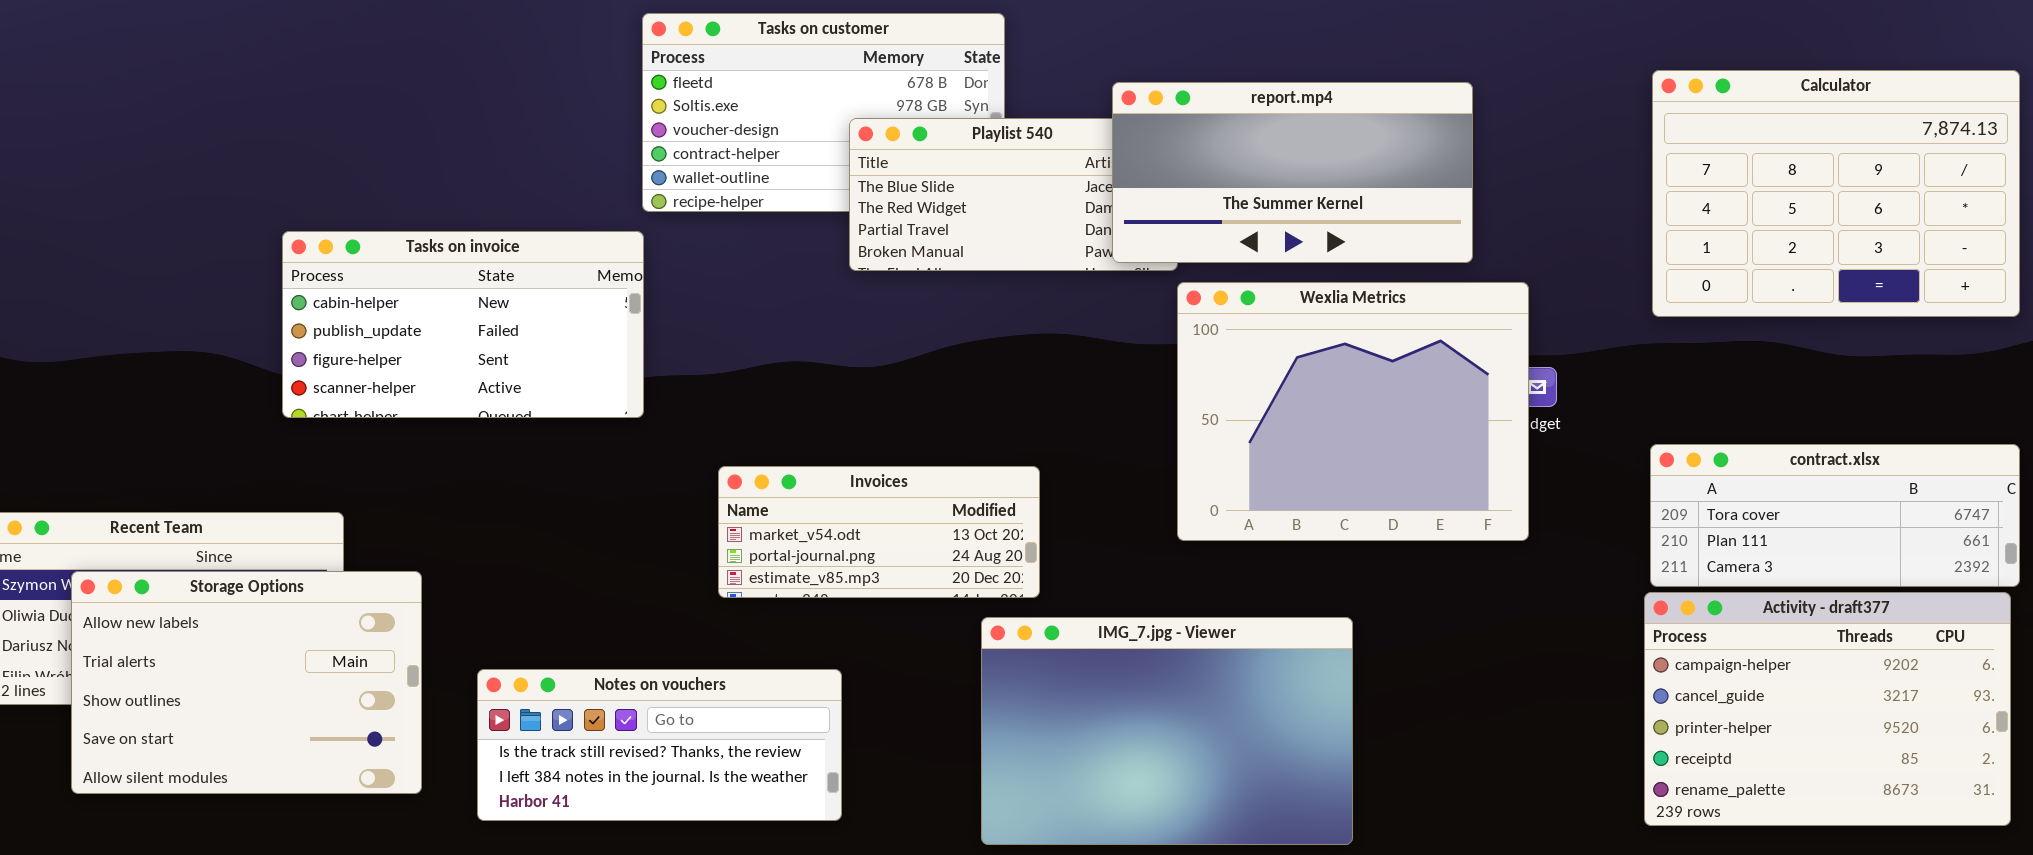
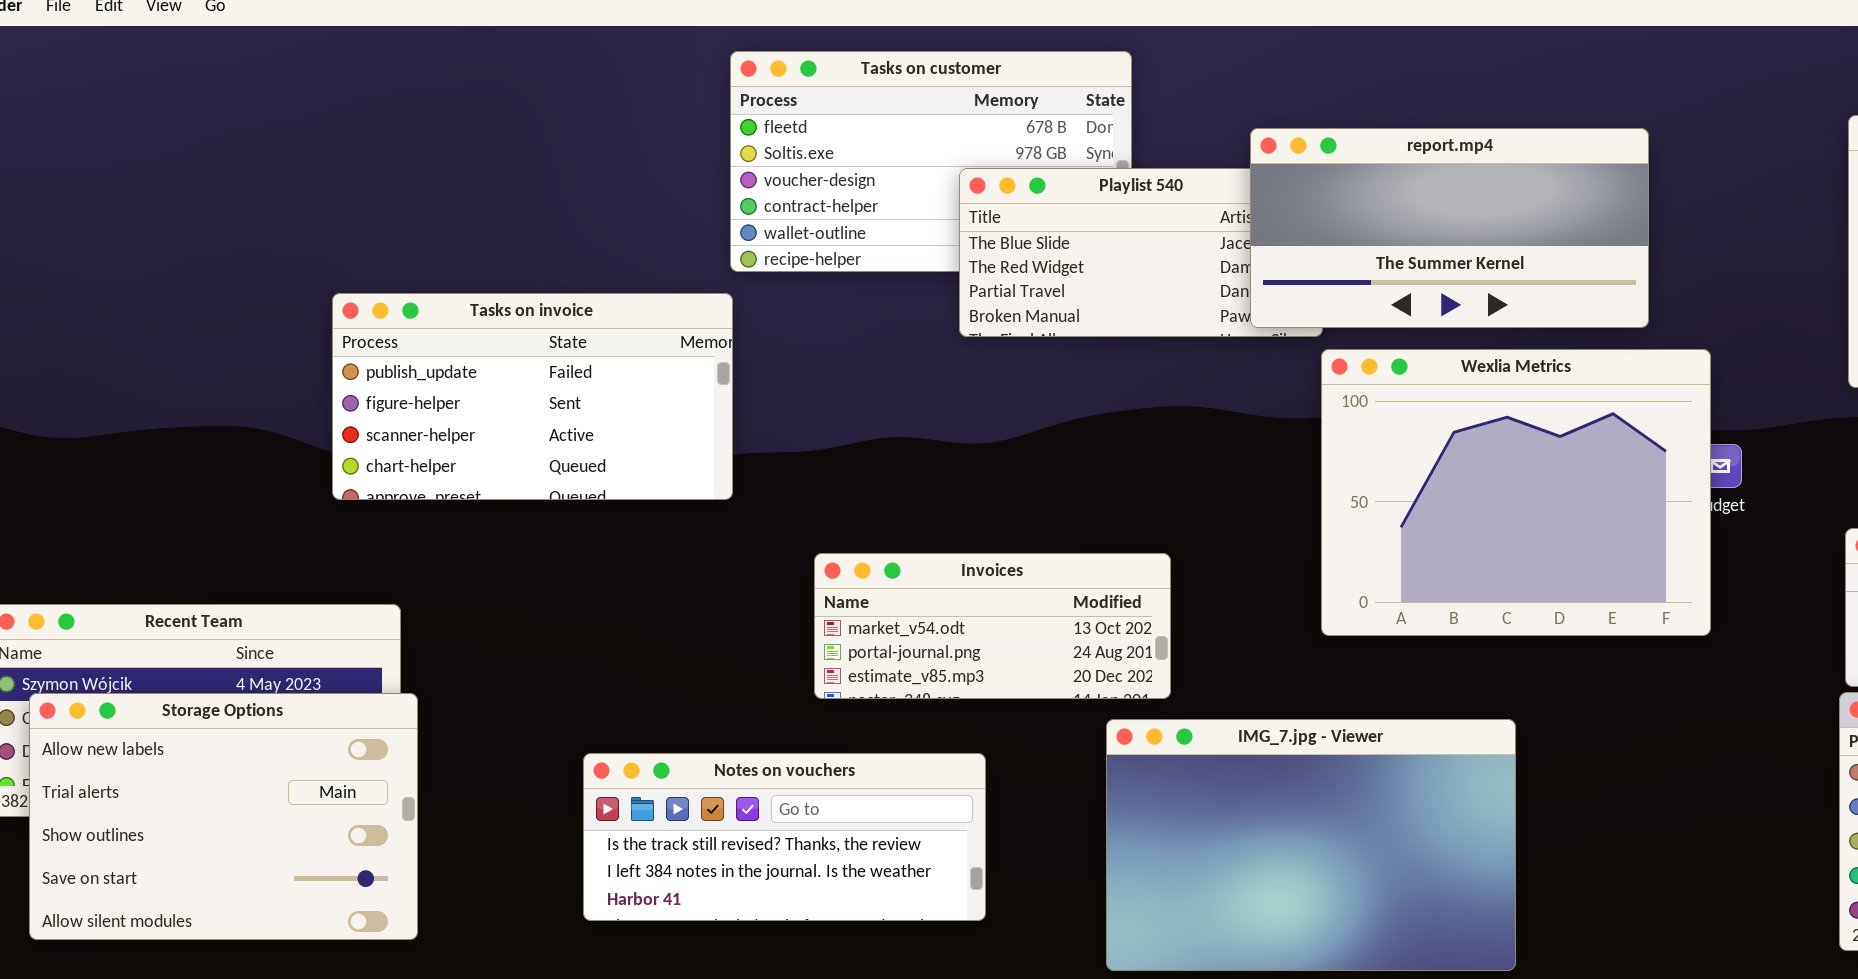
Tasks on invoice: [282,231,644,418] -> [332,293,733,500], scrolled down 1 row
Storage Options: [71,571,422,794] -> [29,693,418,940], moved
Notes on vouchers: [477,669,842,821] -> [583,753,986,921], moved

